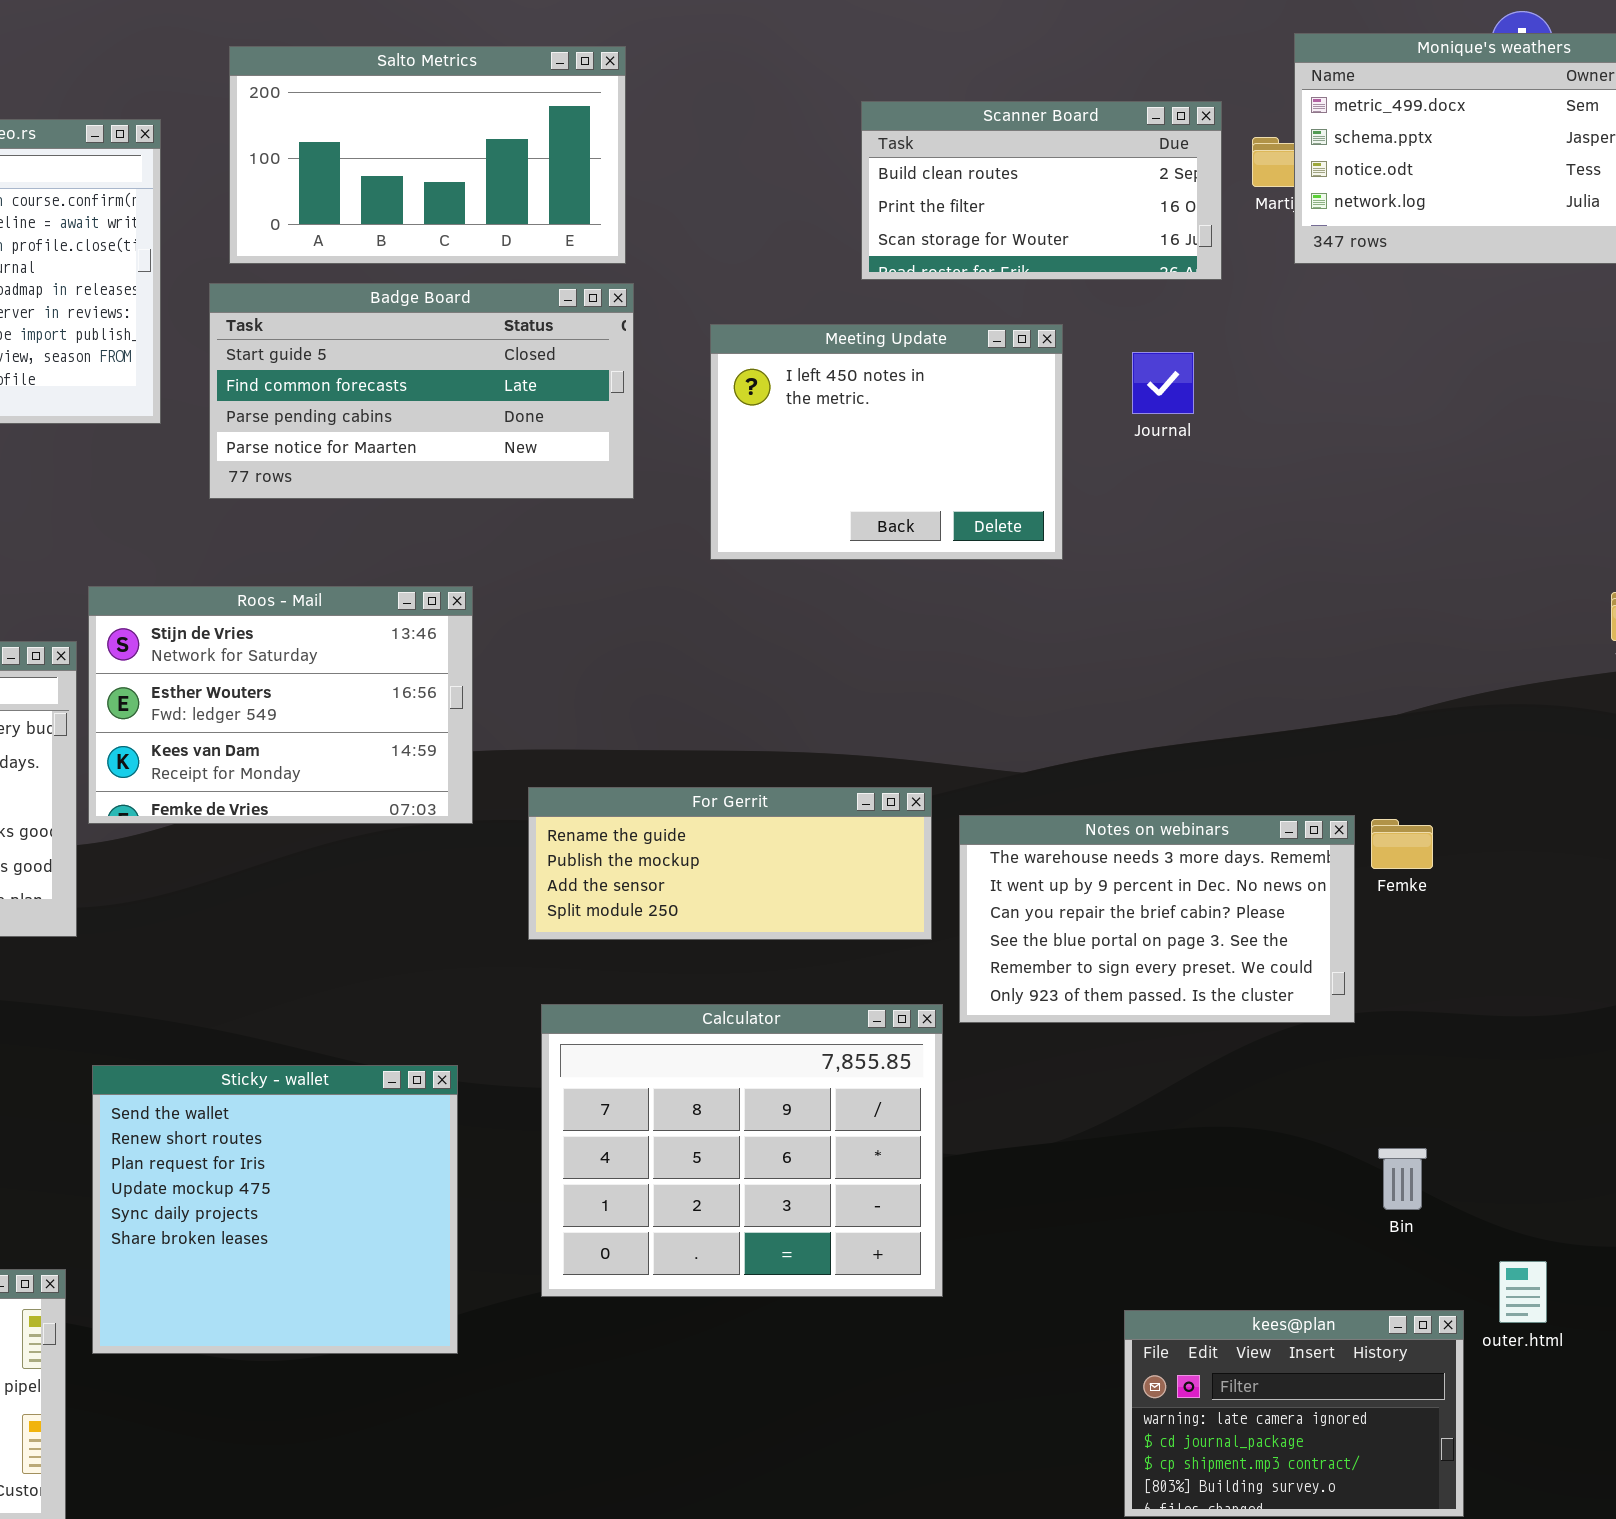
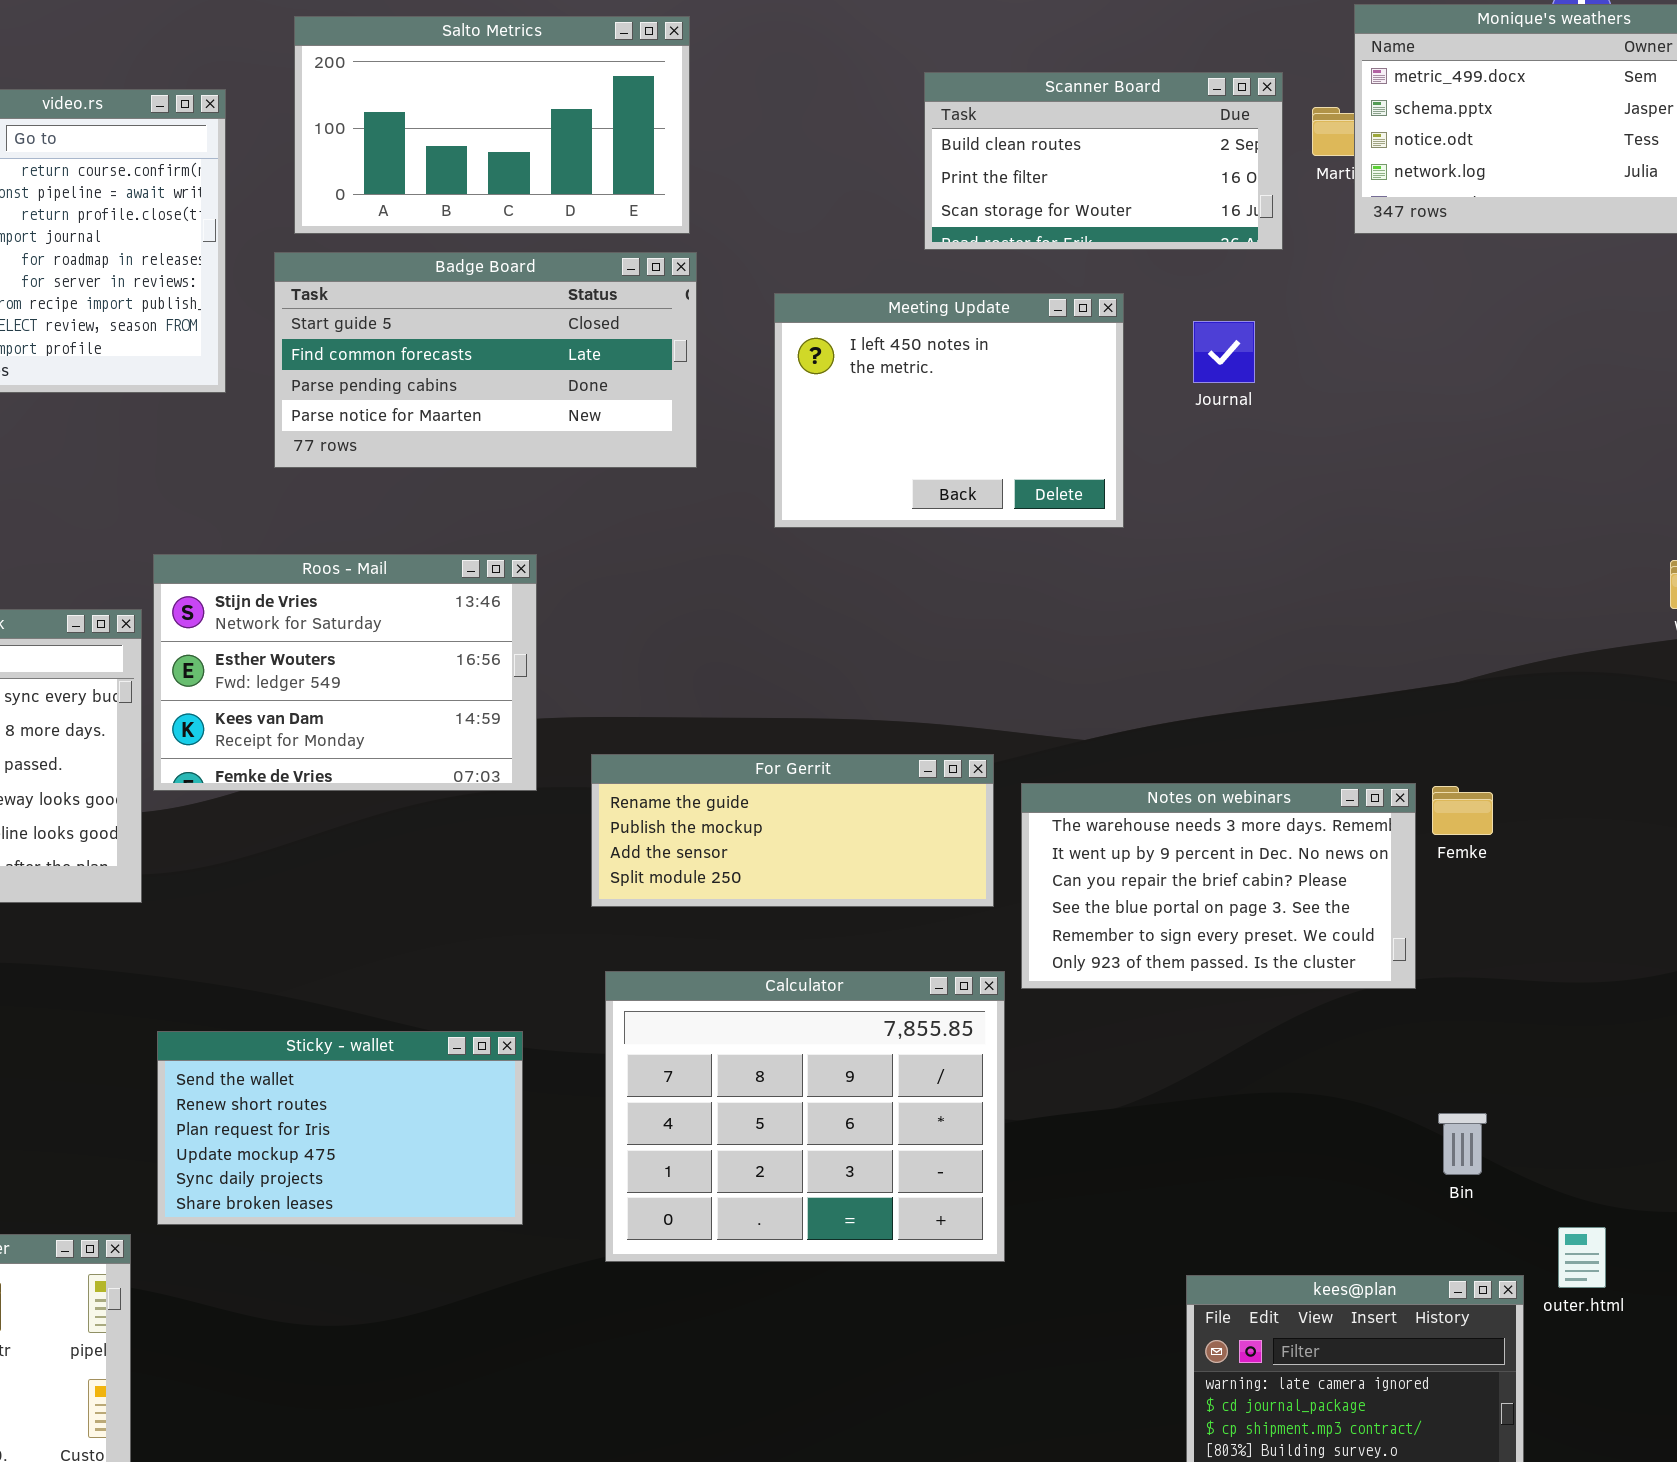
Sticky - wallet: [92,1065,458,1354] -> [157,1031,523,1225], resized

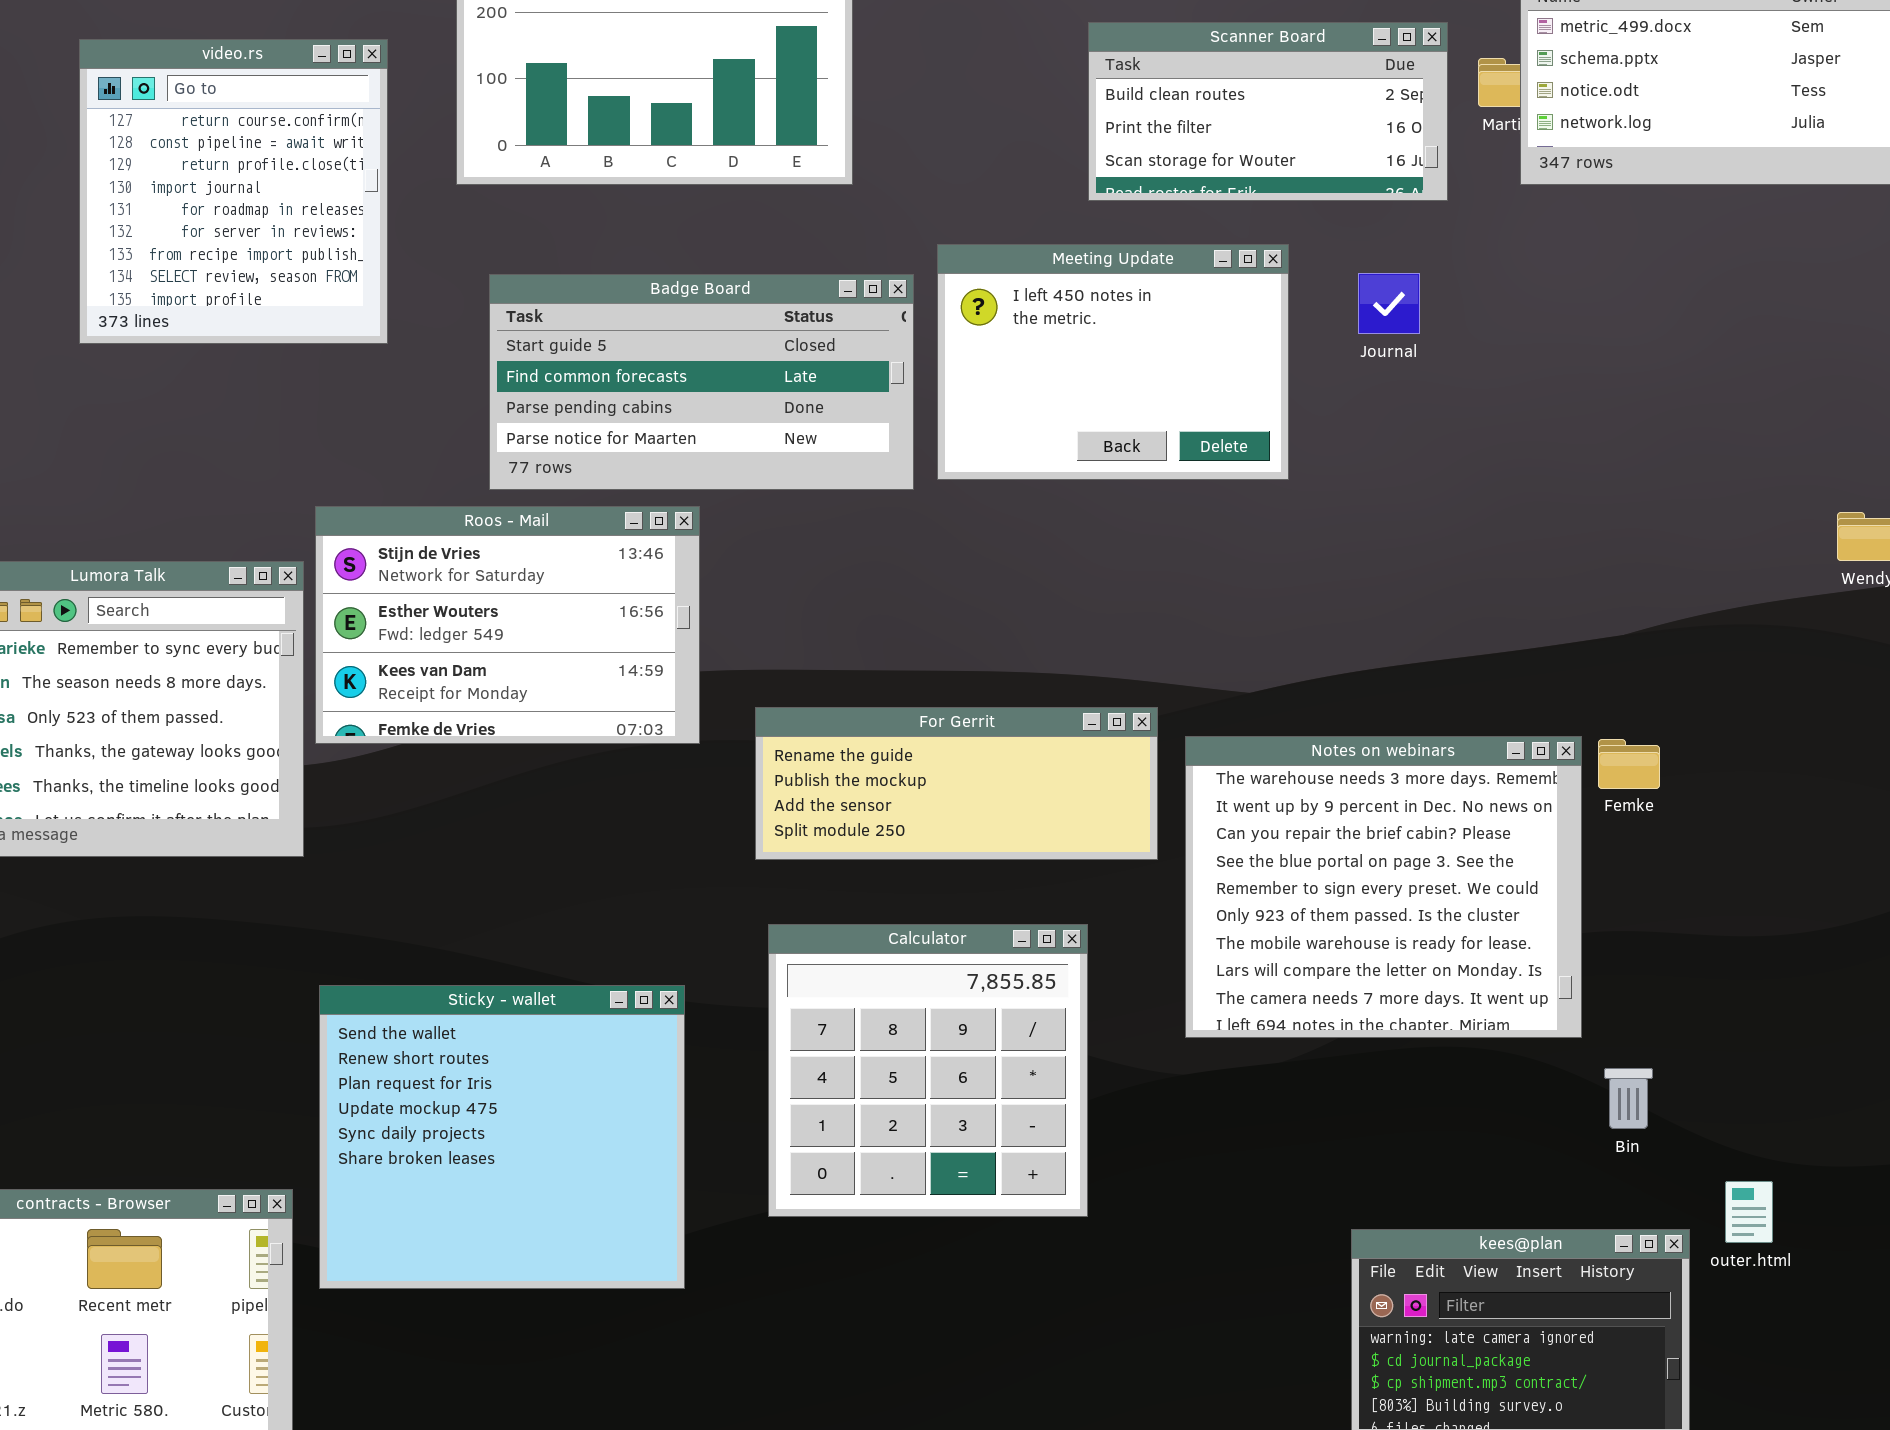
Badge Board: [274,252,697,468] -> [489,274,914,490], moved
Notes on webinars: [1021,783,1416,989] -> [1185,736,1582,1038], resized
Calculator: [605,971,1005,1262] -> [768,924,1088,1217], resized
Sticky - wallet: [157,1031,523,1225] -> [319,985,685,1289], resized

